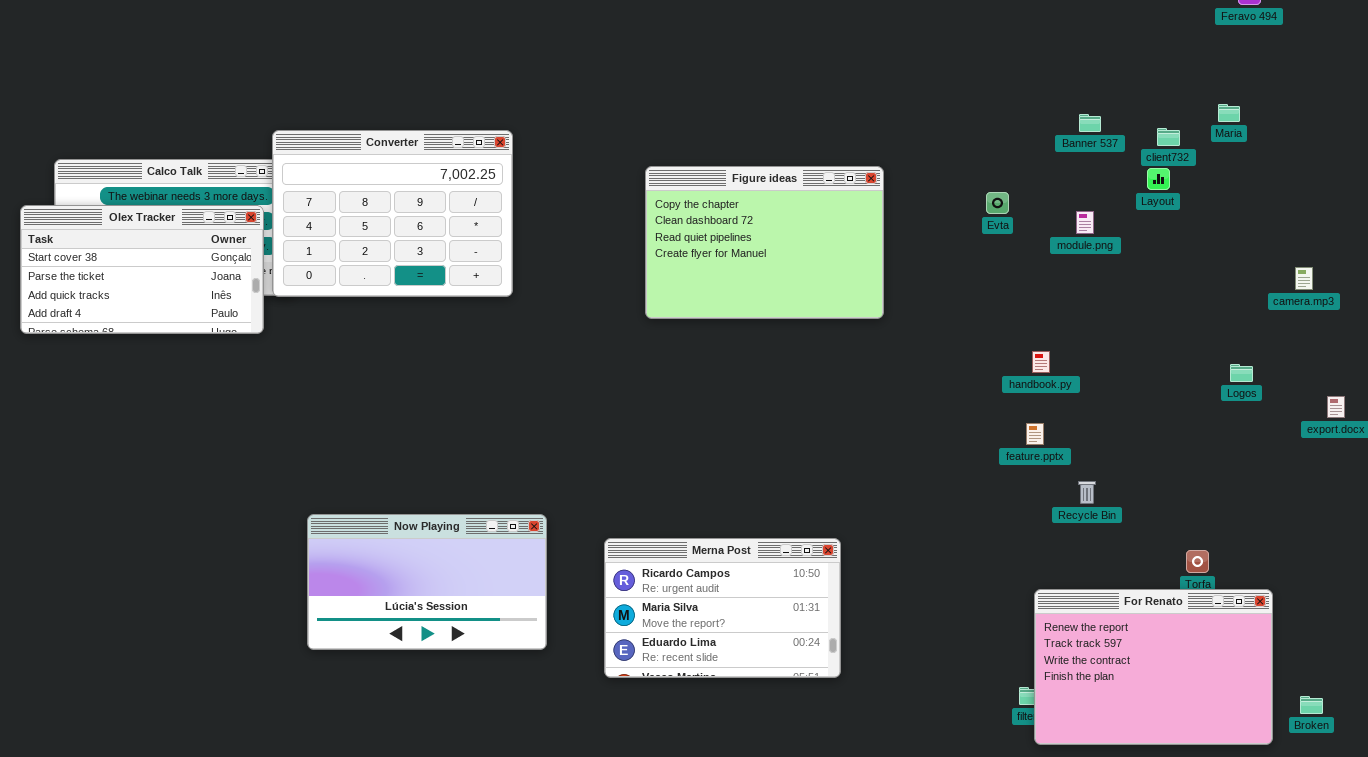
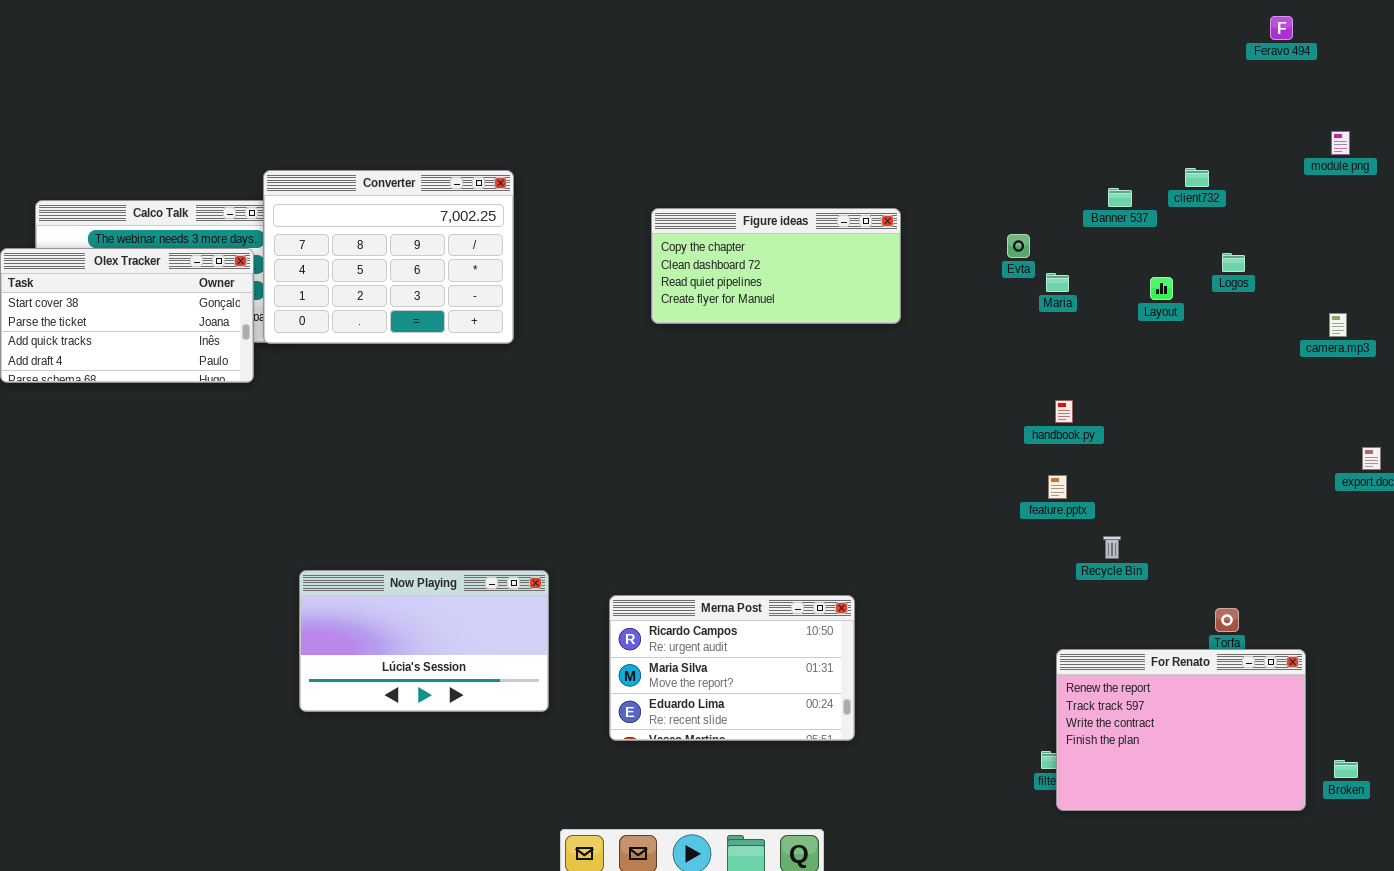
Maria: [1218,104,1240,122] -> [1046,273,1069,292], moved
Banner 537: [1079,114,1101,132] -> [1108,188,1132,207], moved
Figure ideas: [645,166,884,319] -> [651,208,901,324], resized
Layout: [1147,168,1170,190] -> [1150,277,1173,300], moved
module.png: [1076,211,1094,234] -> [1331,131,1350,155], moved
Logos: [1230,364,1253,382] -> [1222,253,1245,272], moved

